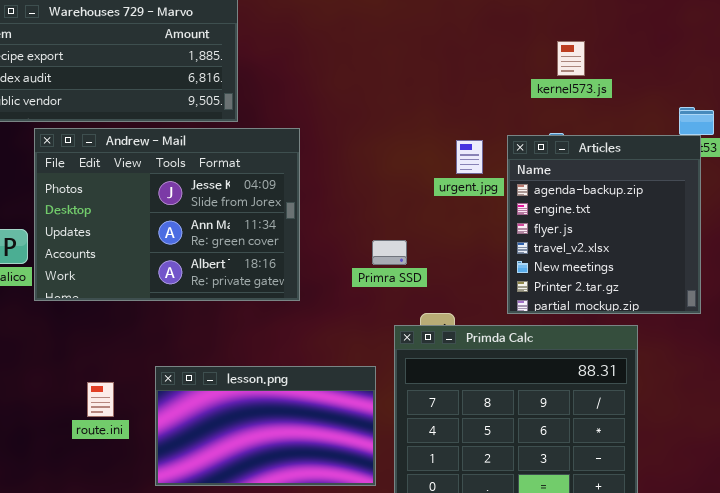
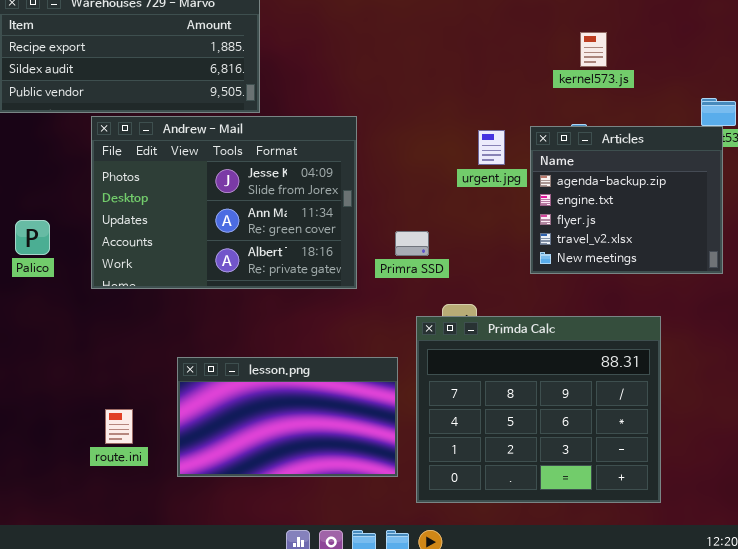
Andrew - Mail: [34,128,300,301] -> [91,116,357,289], moved
Articles: [507,135,701,314] -> [530,126,723,274], resized
route.ini: [87,382,114,417] -> [105,409,133,444], moved

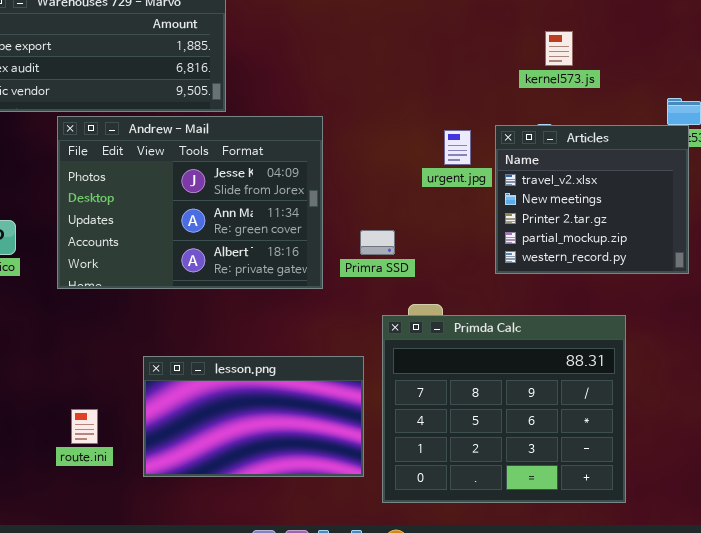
Articles: [530,126,723,274] -> [495,125,689,274], scrolled down 3 rows

